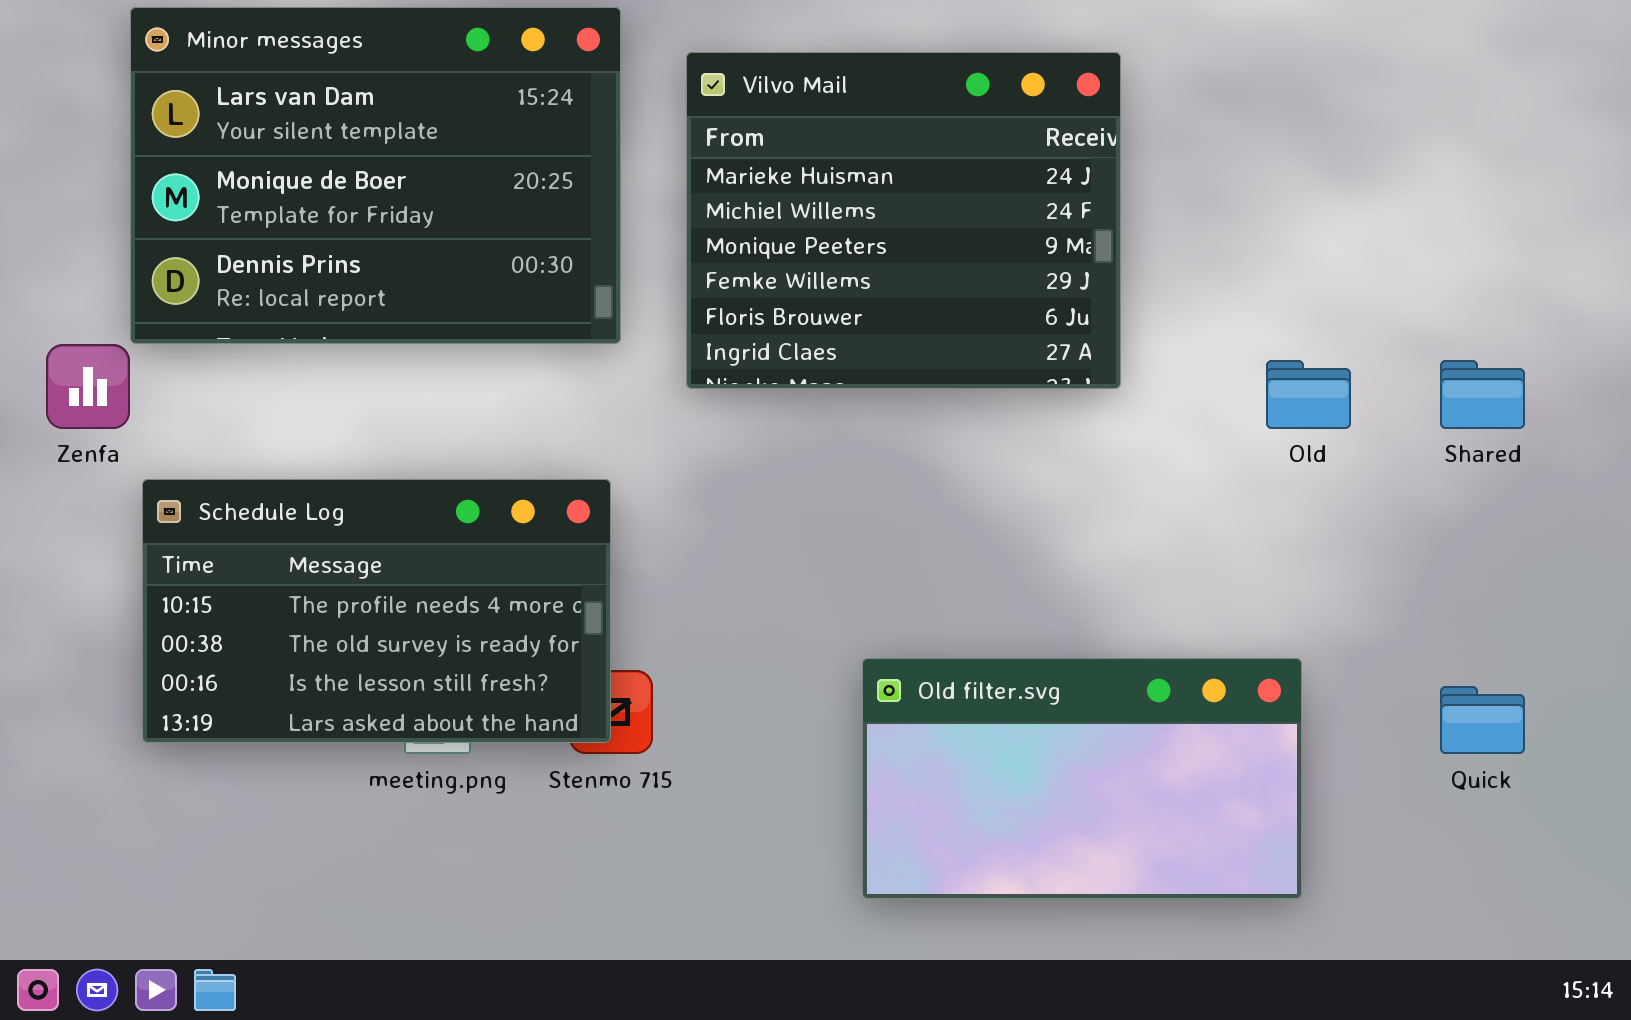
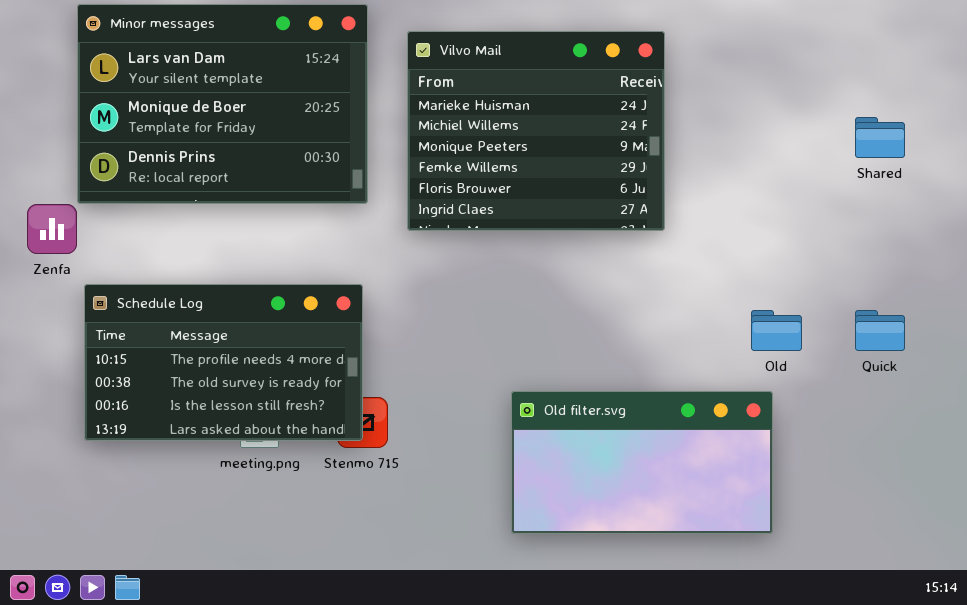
Old: [1266,360,1351,429] -> [751,310,802,351], moved
Shared: [1440,360,1525,429] -> [855,117,905,158], moved
Quick: [1440,686,1525,754] -> [855,310,905,351], moved

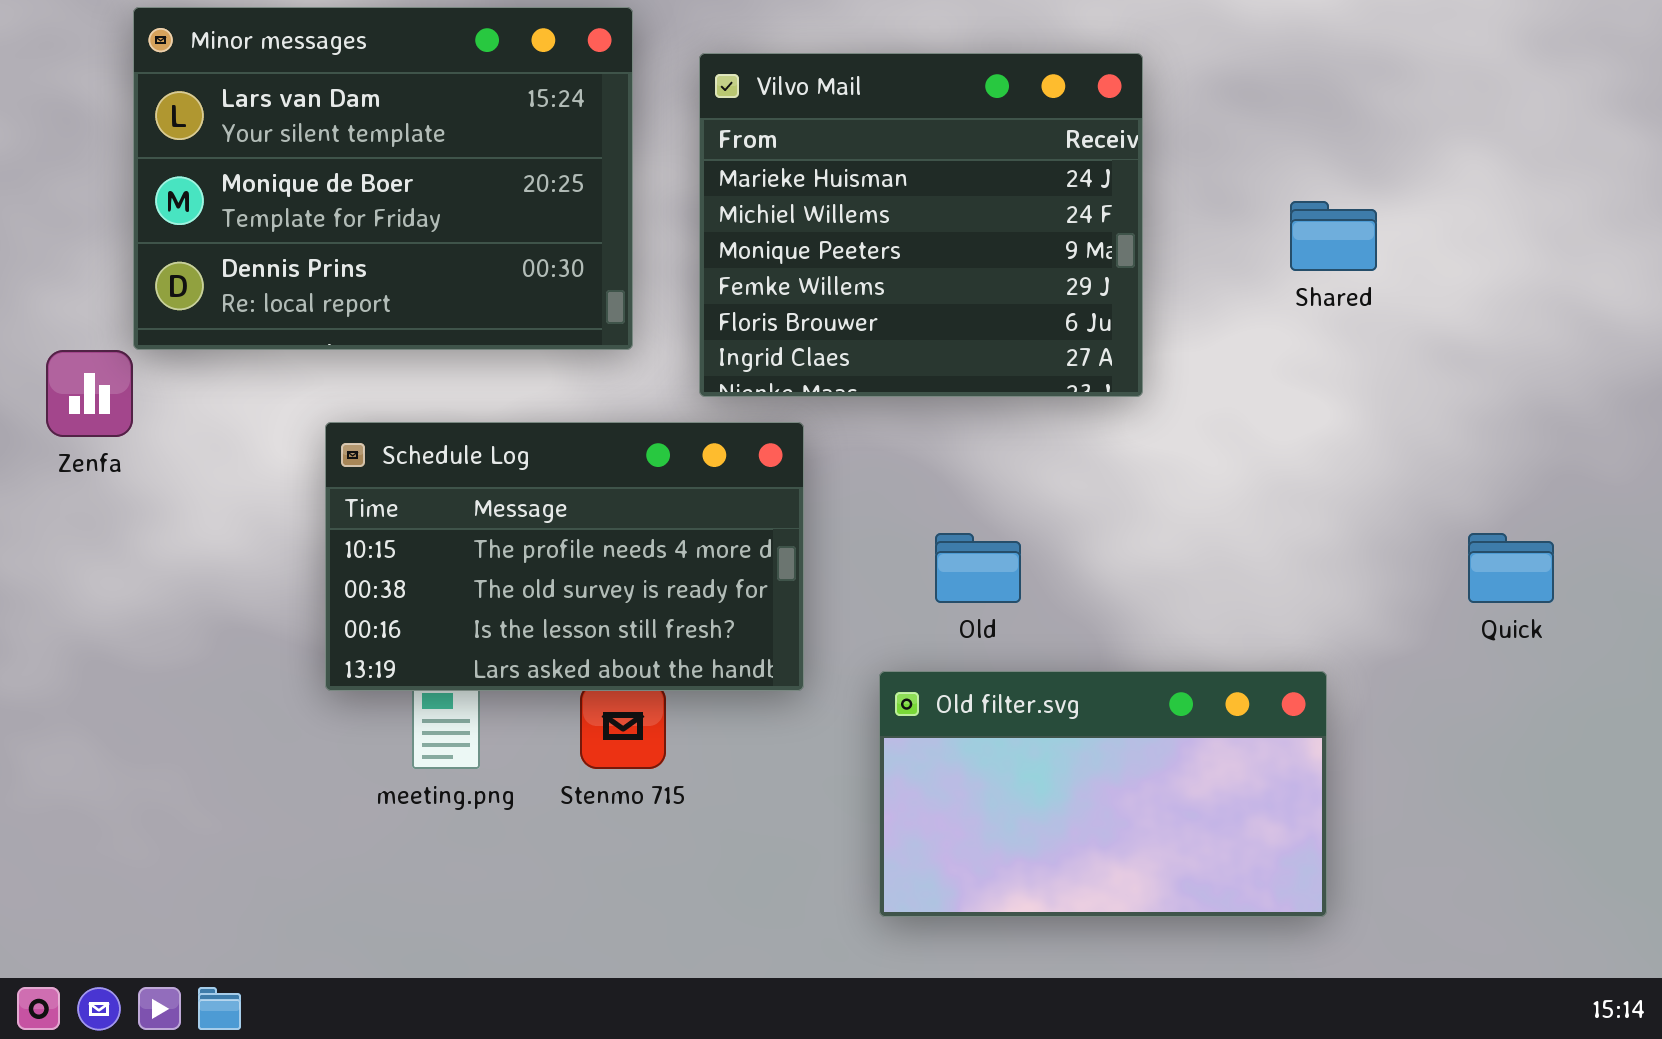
Shared: [855,117,905,158] -> [1290,201,1377,271], moved
Schedule Log: [84,284,363,441] -> [325,422,804,691], moved
Old: [751,310,802,351] -> [935,533,1021,603], moved

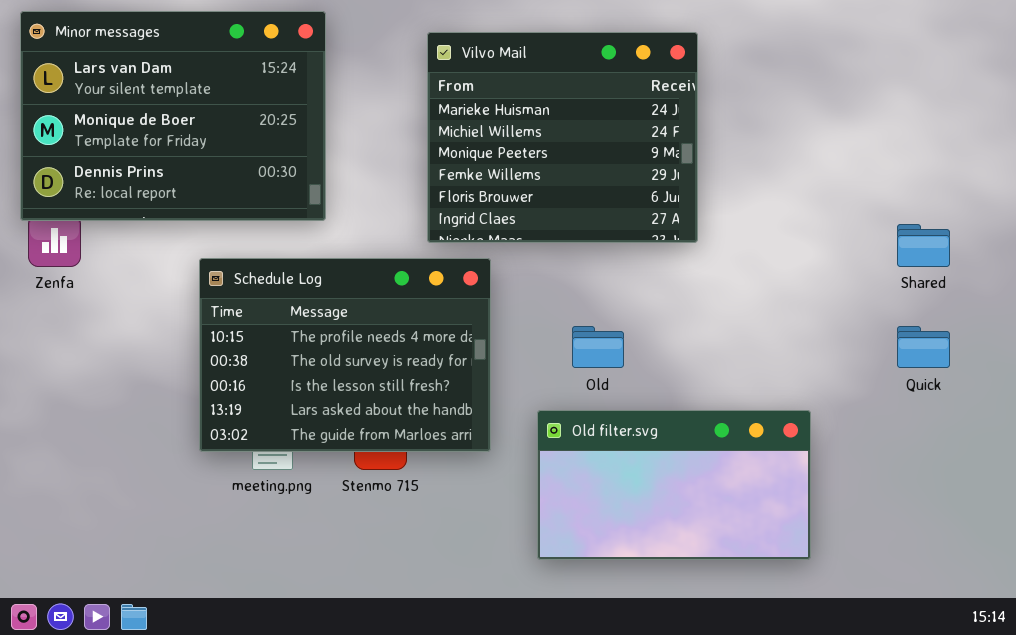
Minor messages: [133,7,633,350] -> [20,11,326,221], moved
Shared: [1290,201,1377,271] -> [897,224,950,267], moved
Schedule Log: [325,422,804,691] -> [199,258,491,452], resized

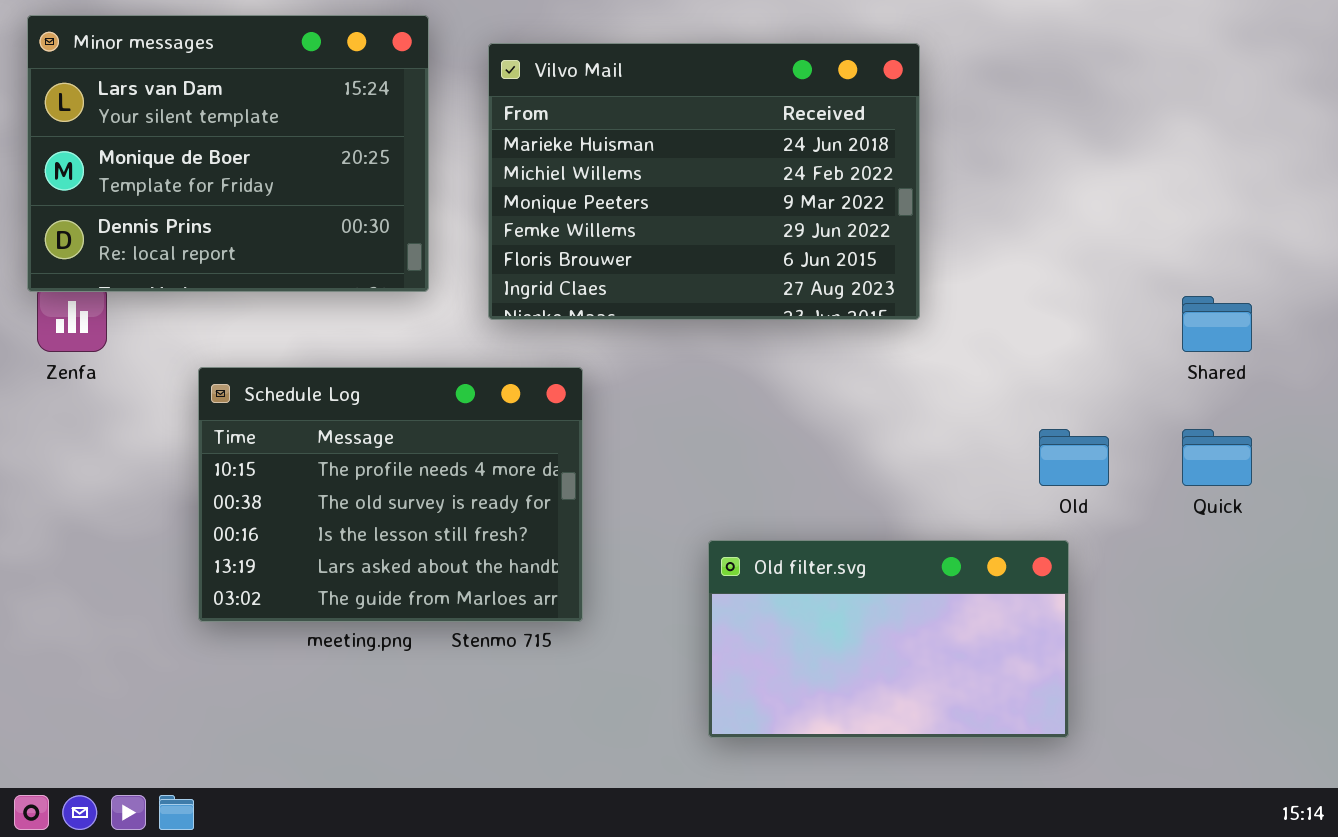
Vilvo Mail: [427,32,698,243] -> [488,43,920,320], resized
Schedule Log: [199,258,491,452] -> [198,367,583,622], moved
Old: [572,326,624,368] -> [1039,429,1109,486], moved

